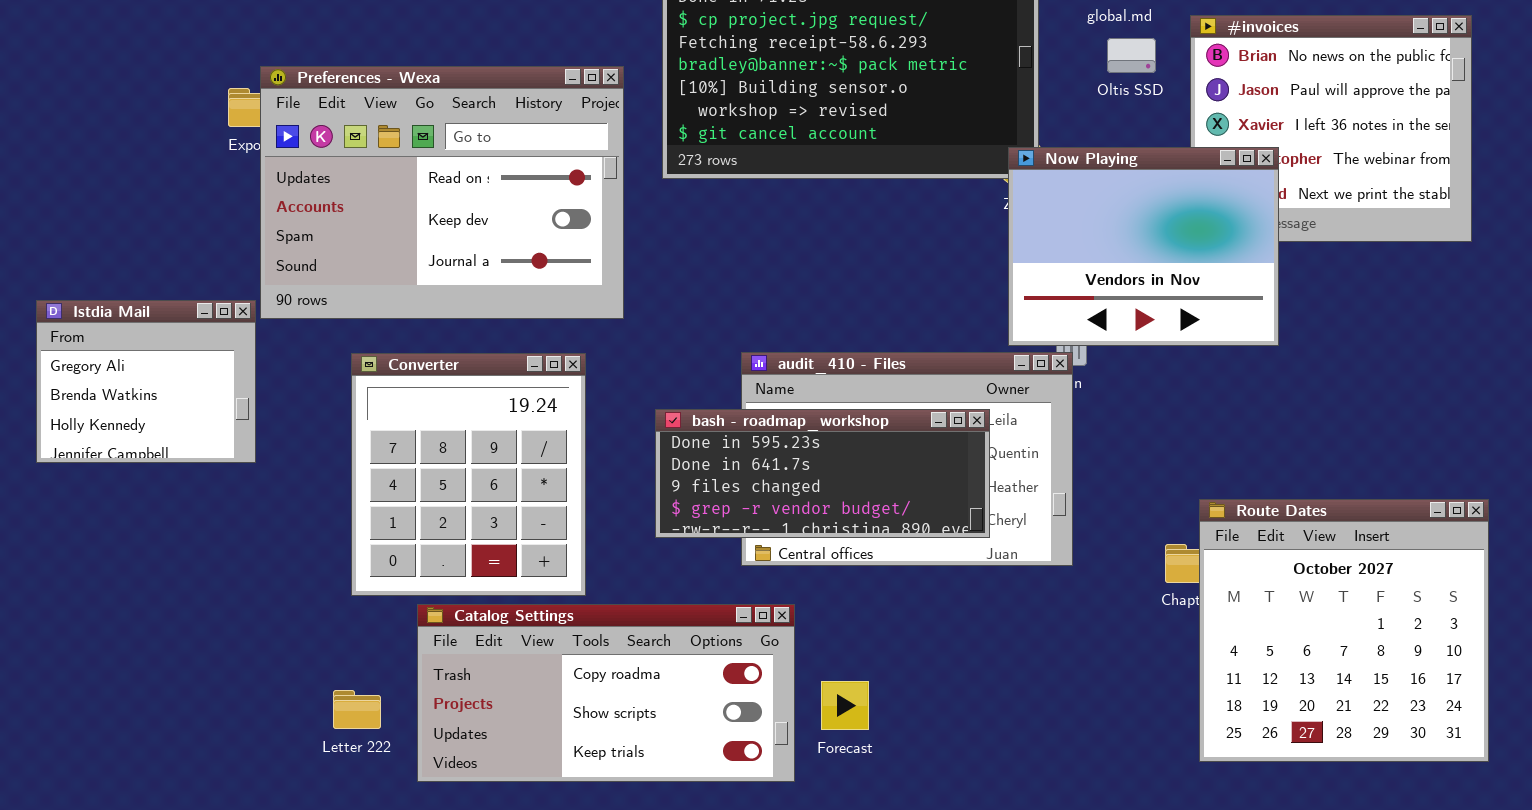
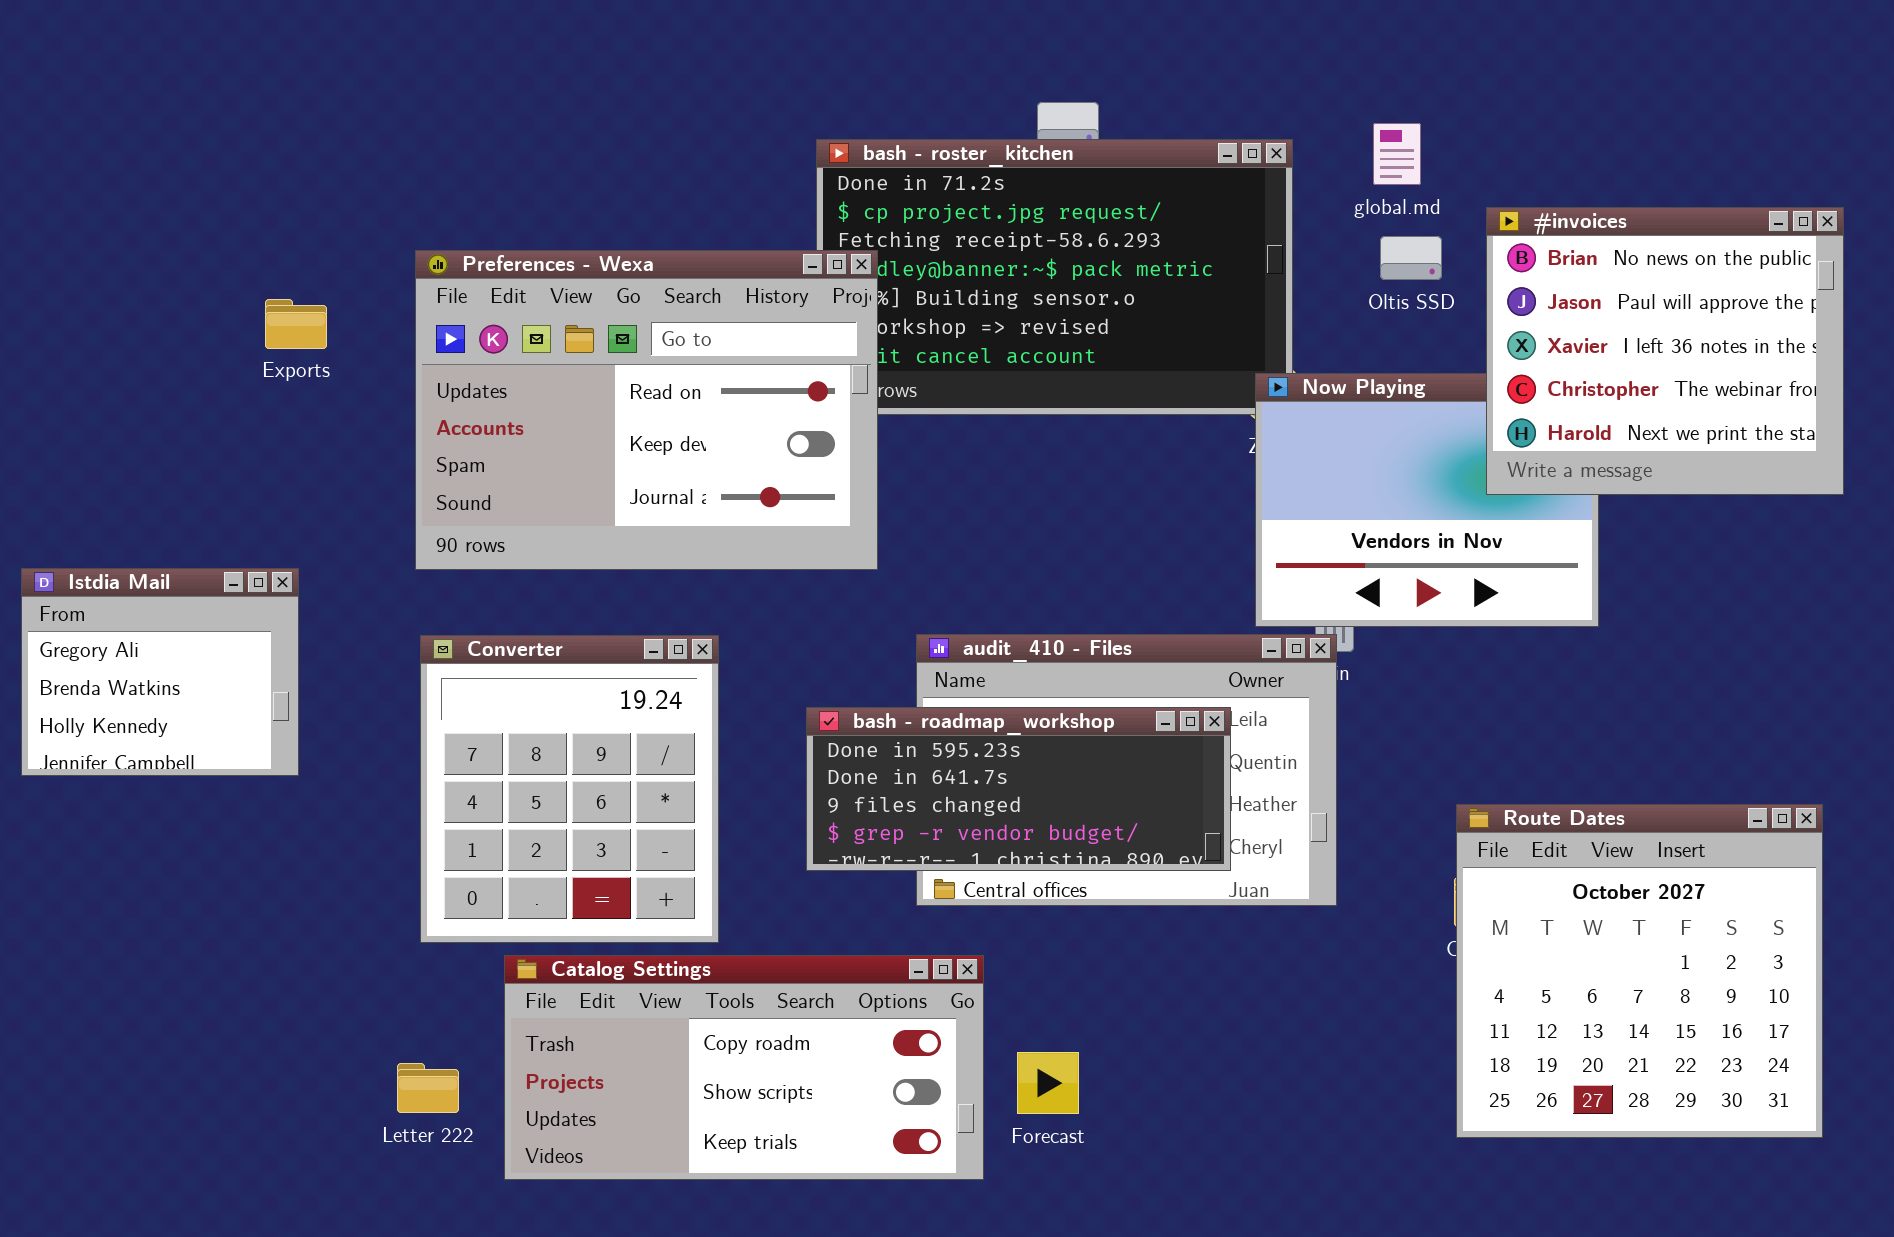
#invoices: [1190,15,1472,242] -> [1486,207,1844,495], raised
Preferences - Wexa: [260,66,624,319] -> [415,250,878,570], moved
Route Dates: [1199,499,1489,762] -> [1456,804,1823,1138], moved

